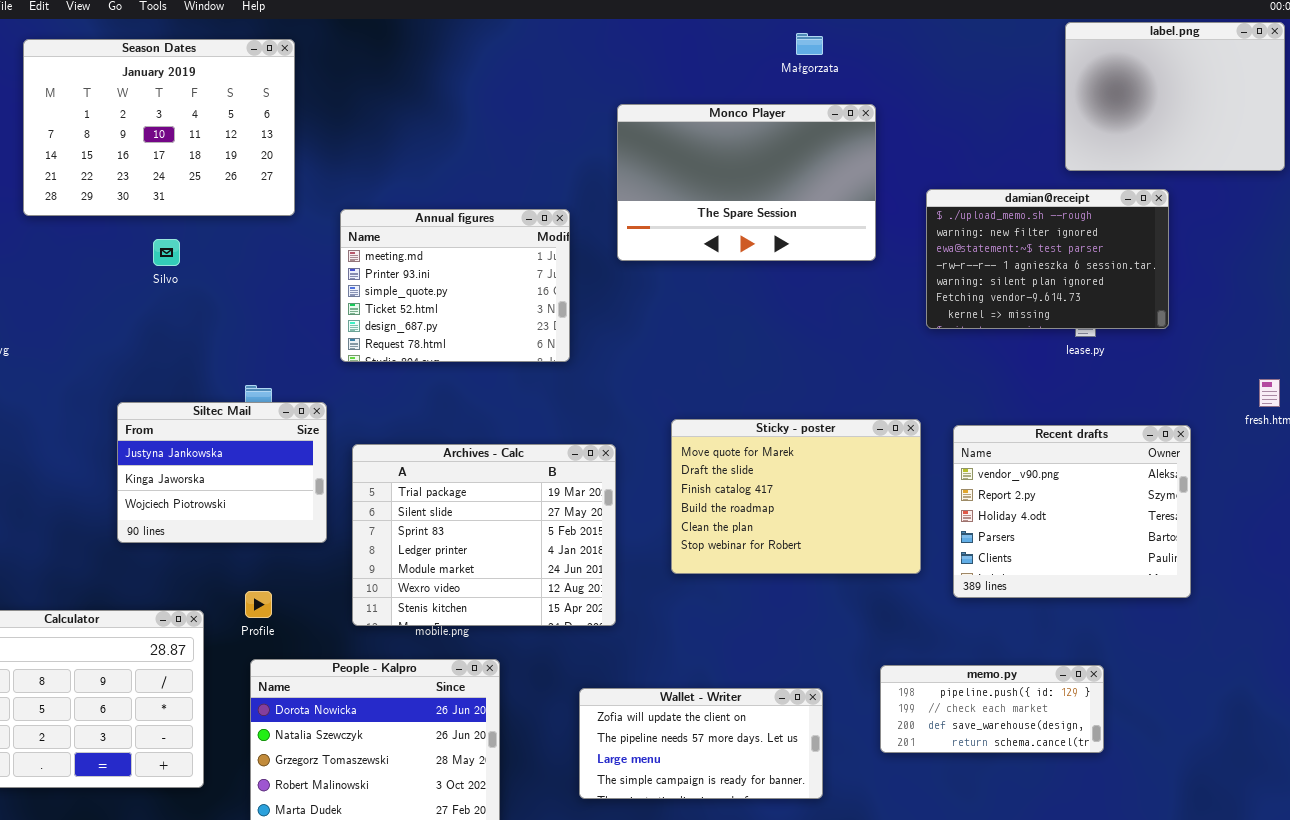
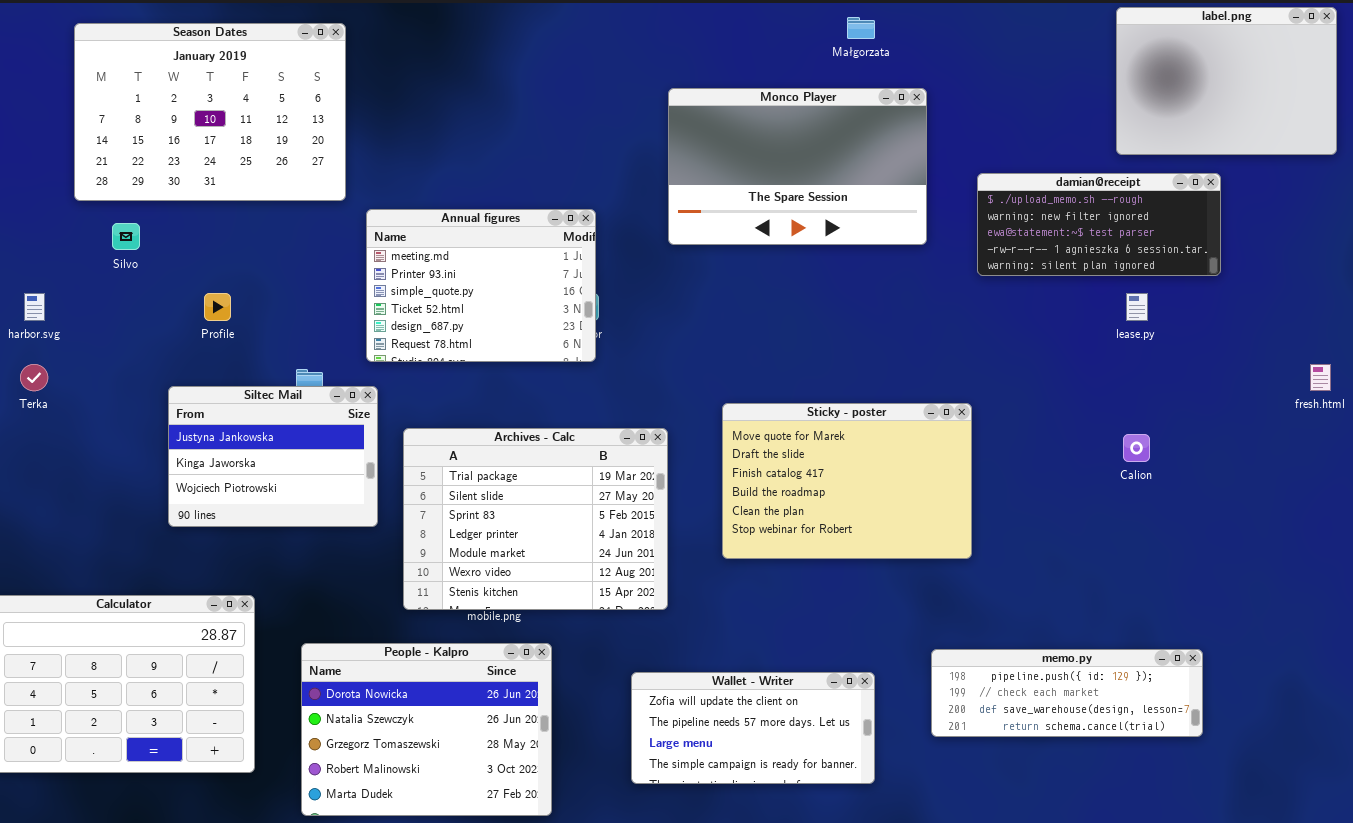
damian@receipt: [926,189,1169,329] -> [977,173,1221,276], resized
Annual figures: [340,209,570,362] -> [366,209,596,362], moved
Silvo: [153,239,180,266] -> [112,223,140,250], moved
Recent drafts: [953,425,1191,598] -> none, closed
Profile: [245,591,272,618] -> [204,293,231,321], moved
memo.py: [880,665,1104,753] -> [931,649,1203,737], resized

